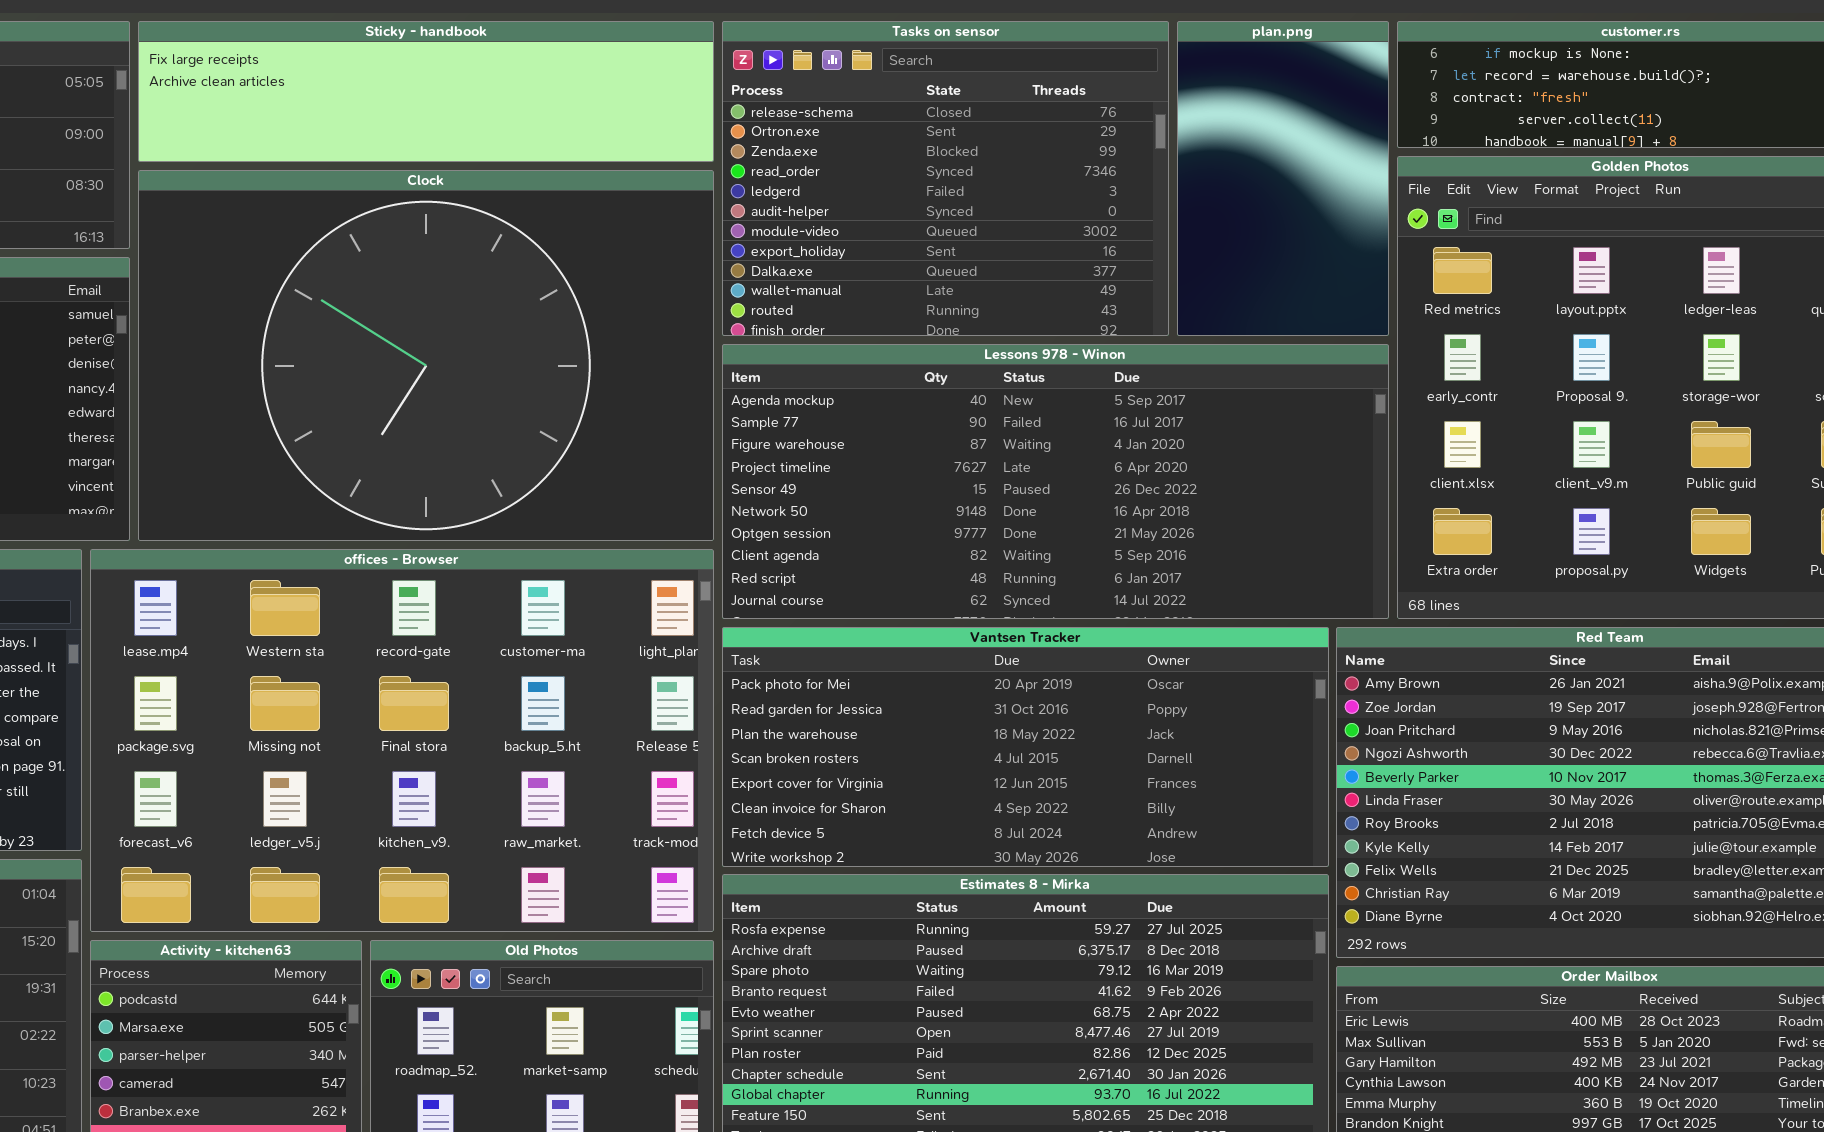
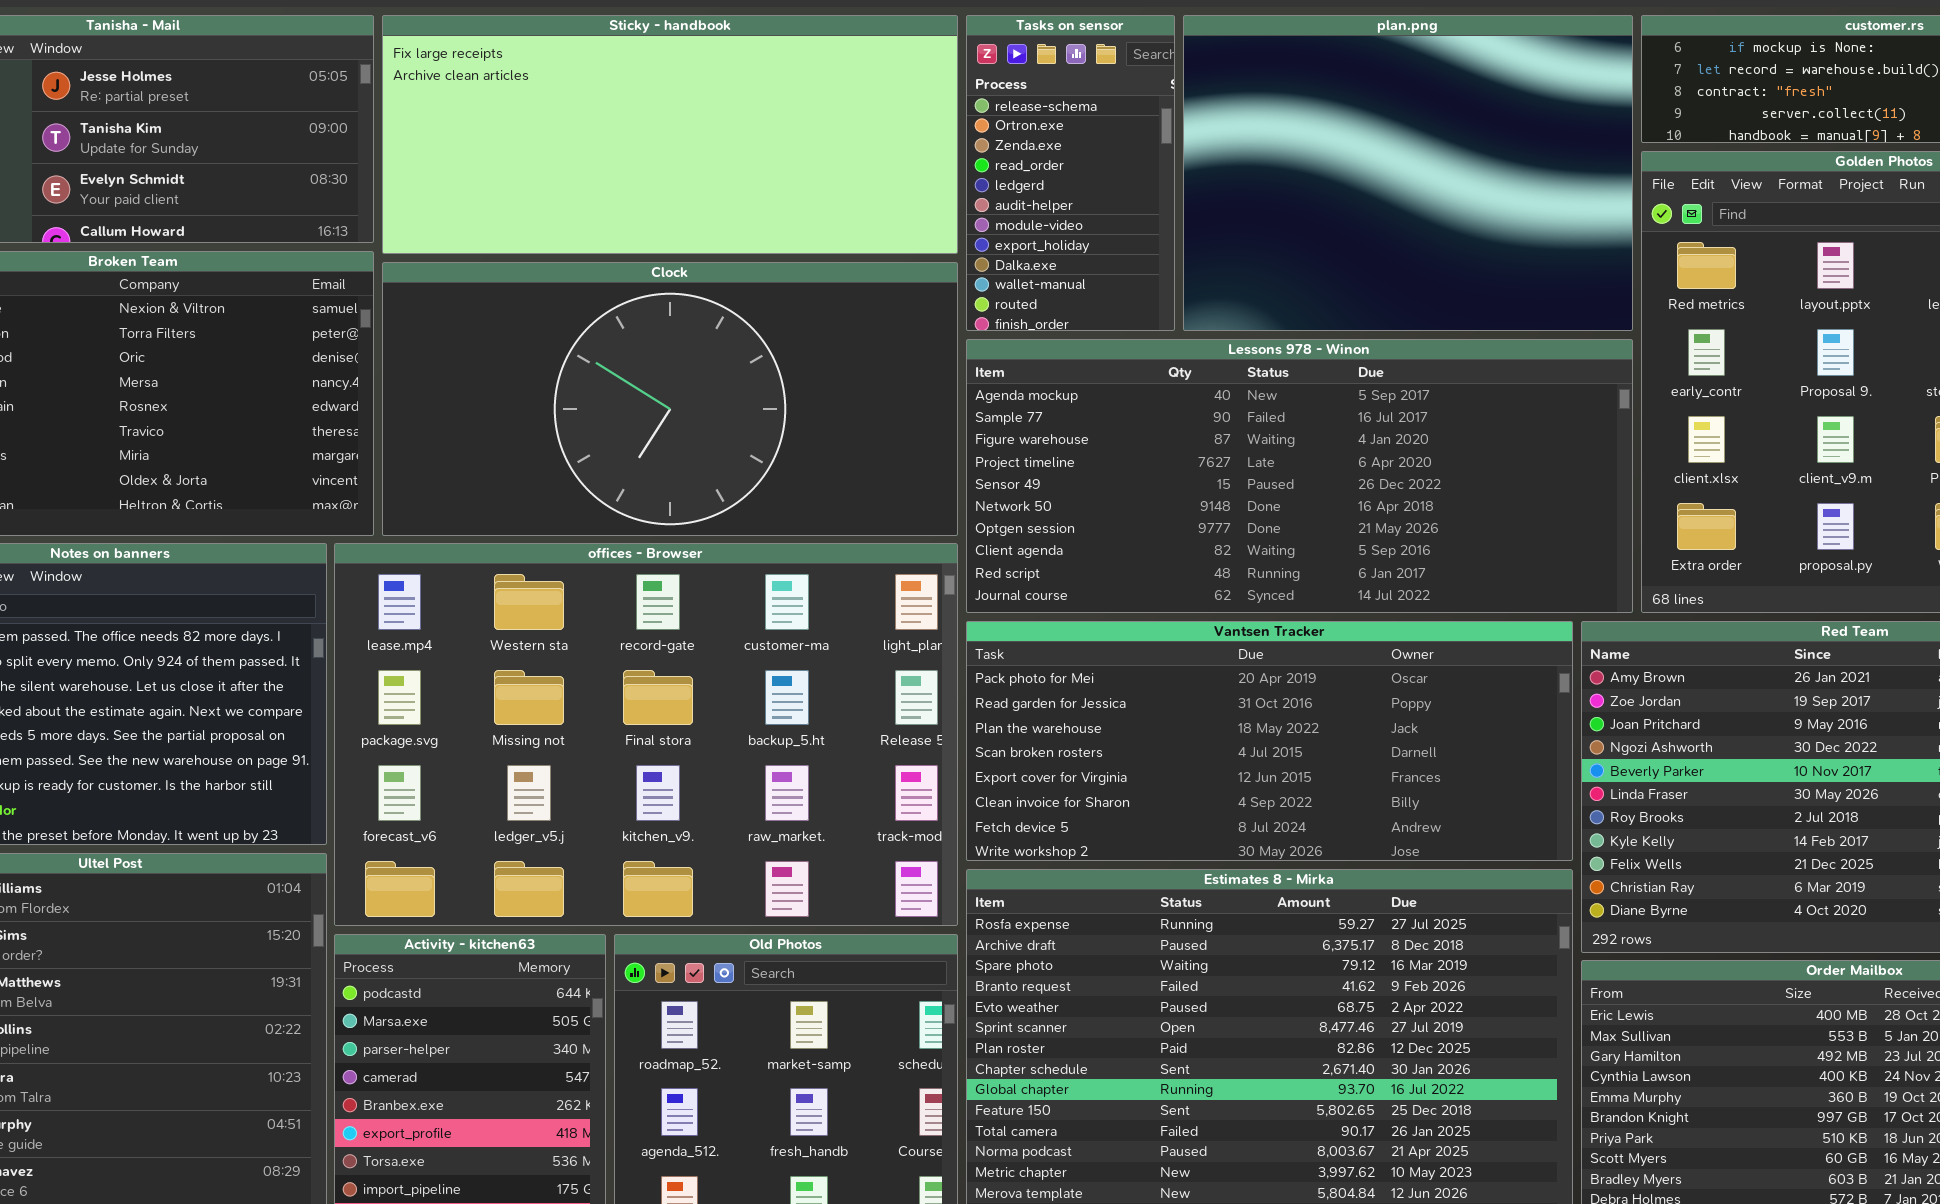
Sticky - handbook: [138,21,714,162] -> [382,15,958,254], resized
Tasks on sensor: [722,21,1169,336] -> [966,15,1175,331], resized
plan.png: [1177,21,1389,336] -> [1183,15,1633,331], resized
Clock: [138,170,714,541] -> [382,262,958,536], resized

